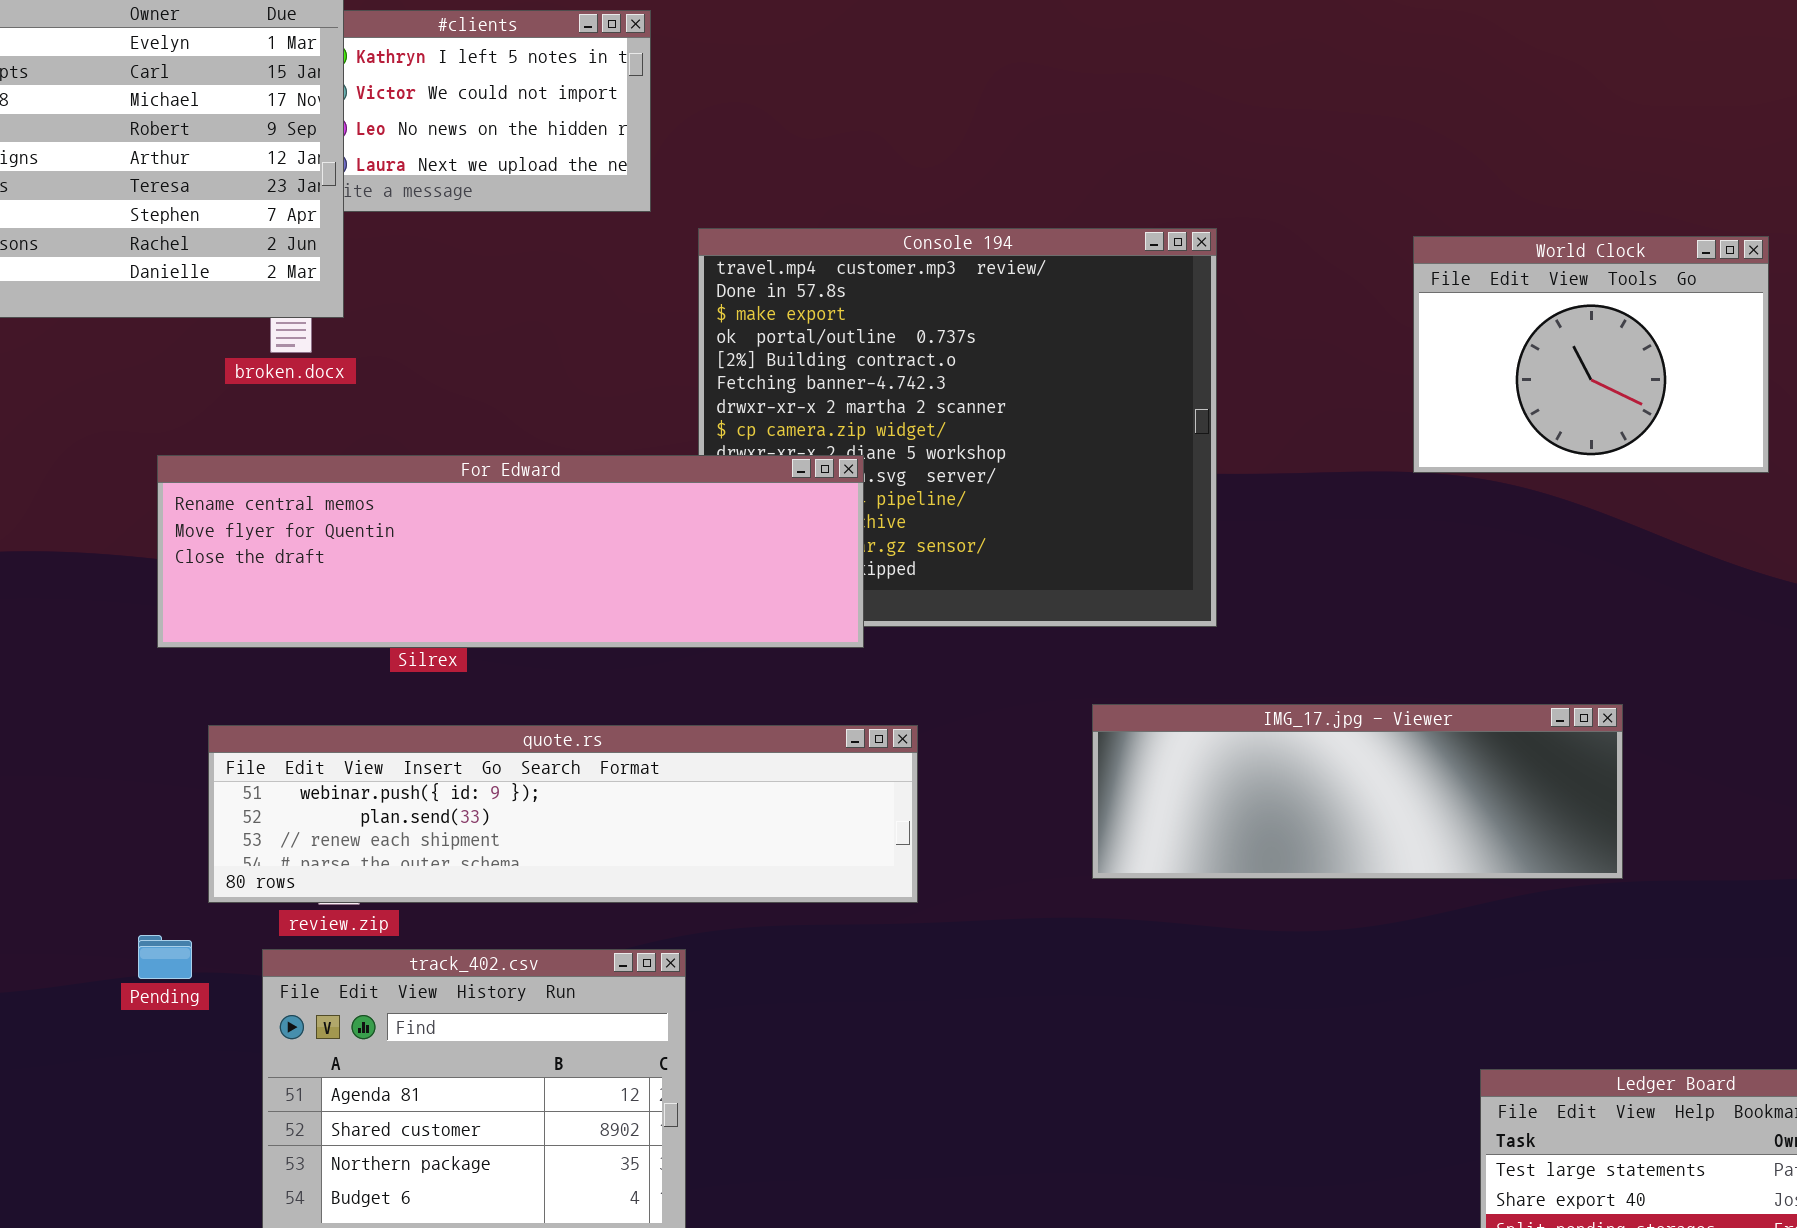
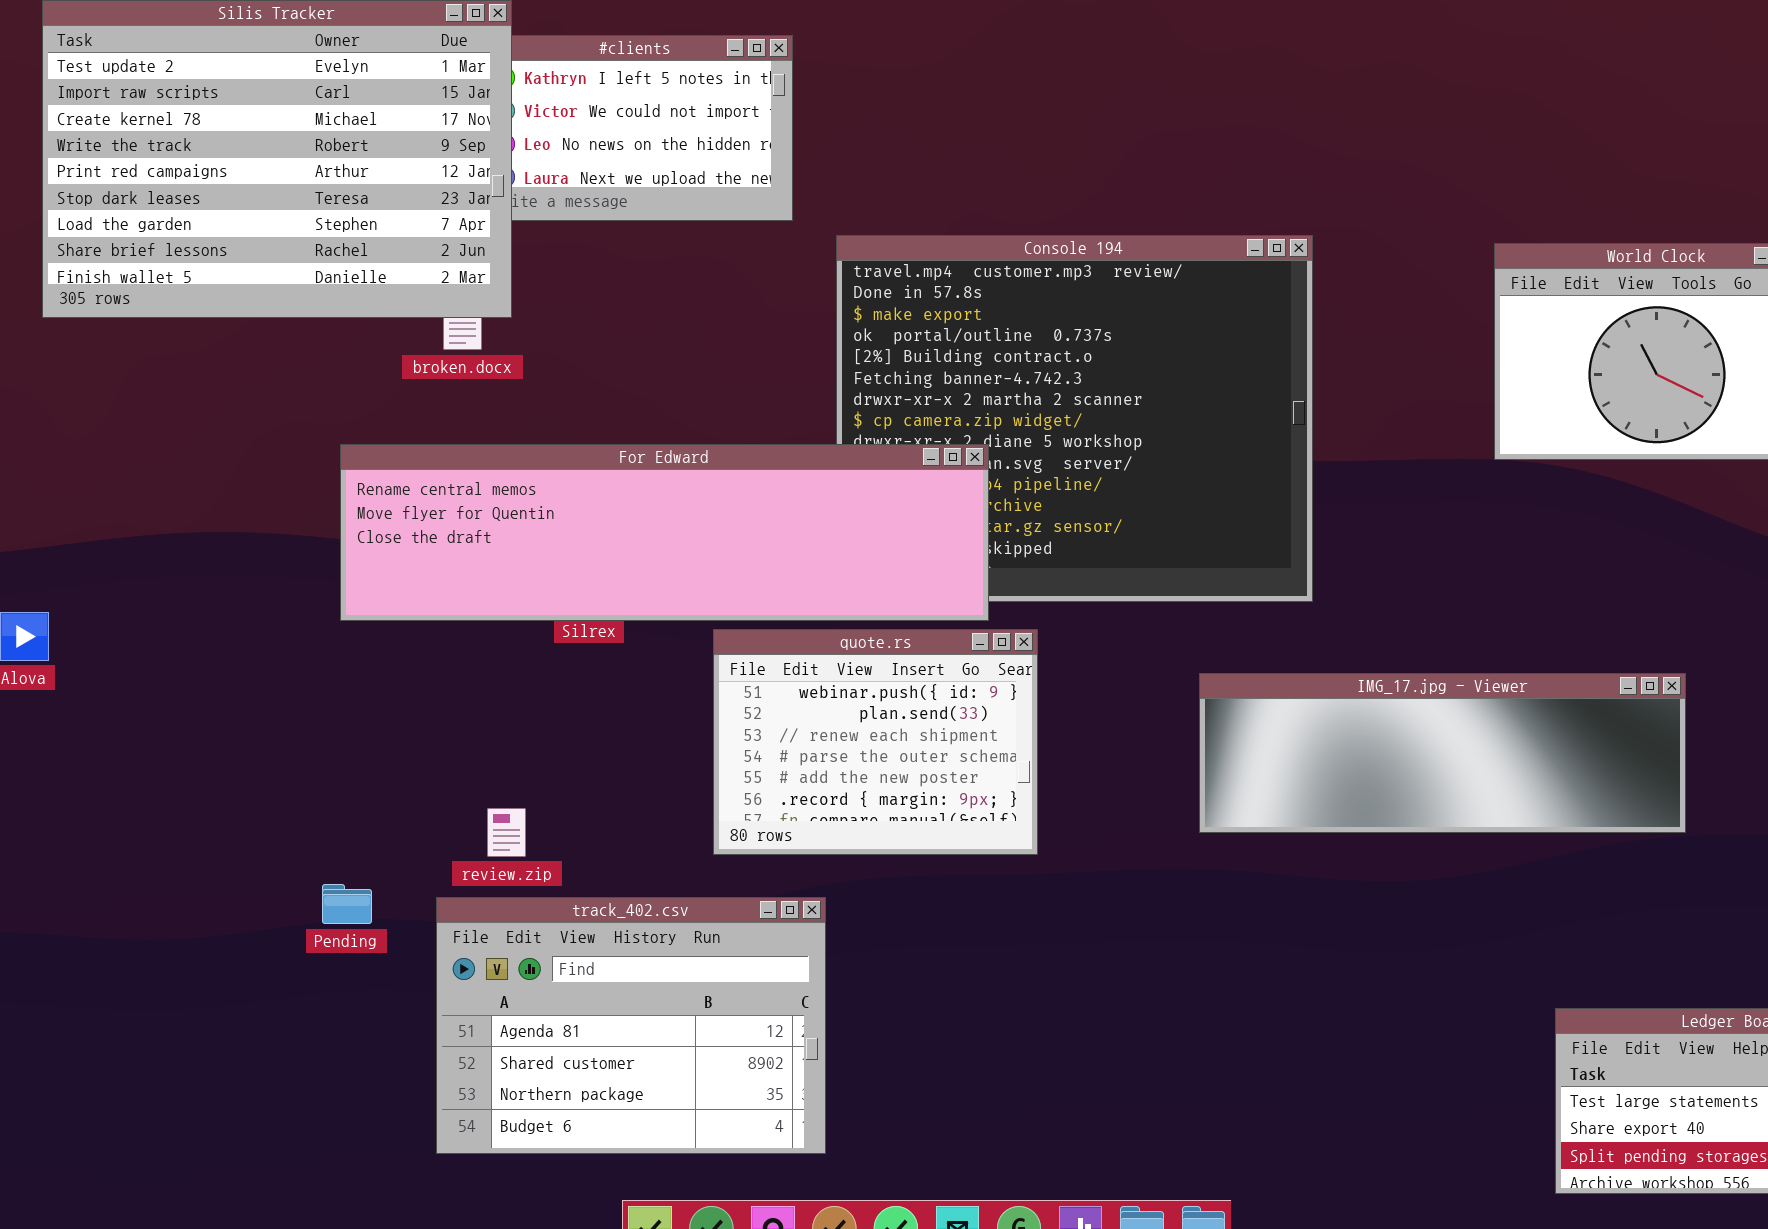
quote.rs: [208,725,918,903] -> [713,629,1038,855], resized

